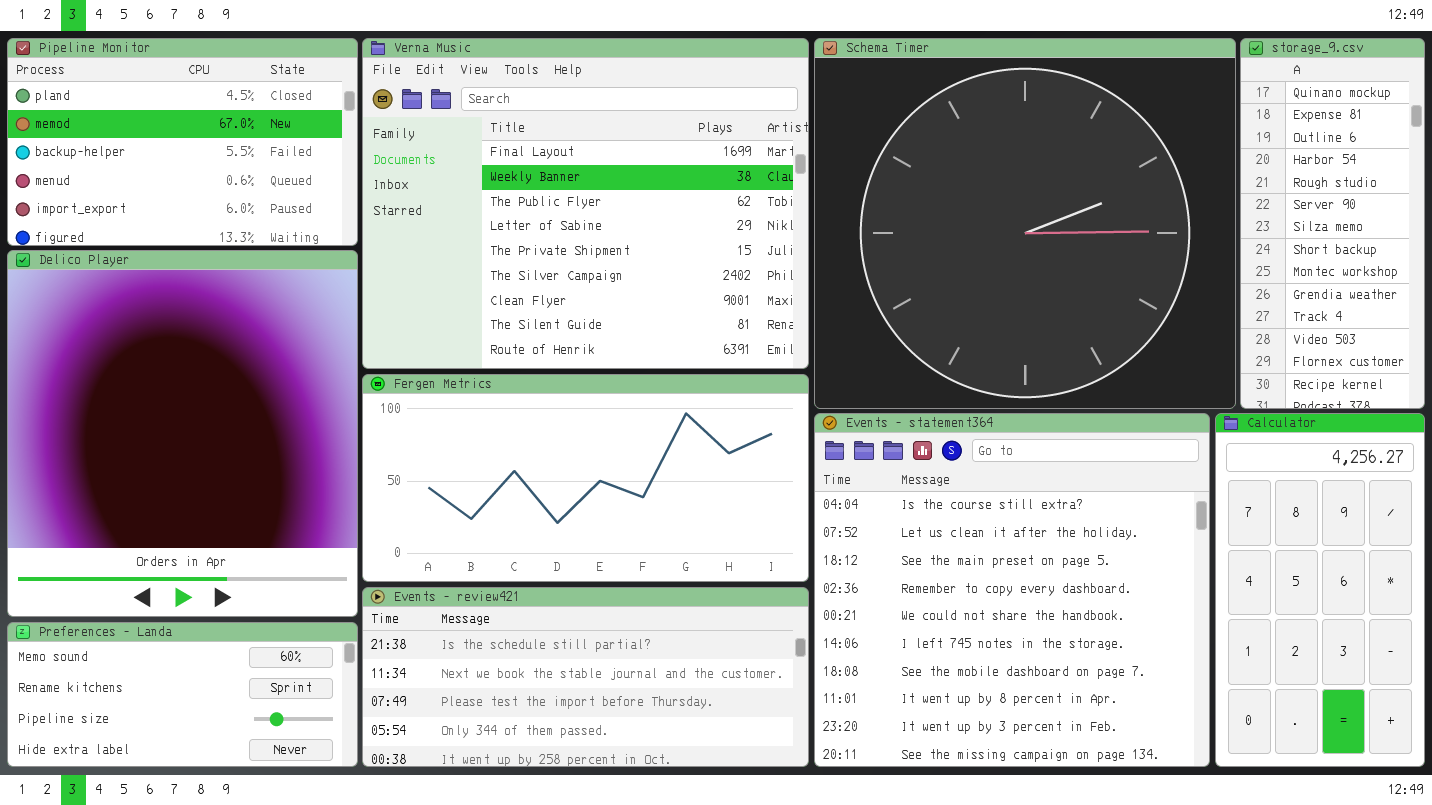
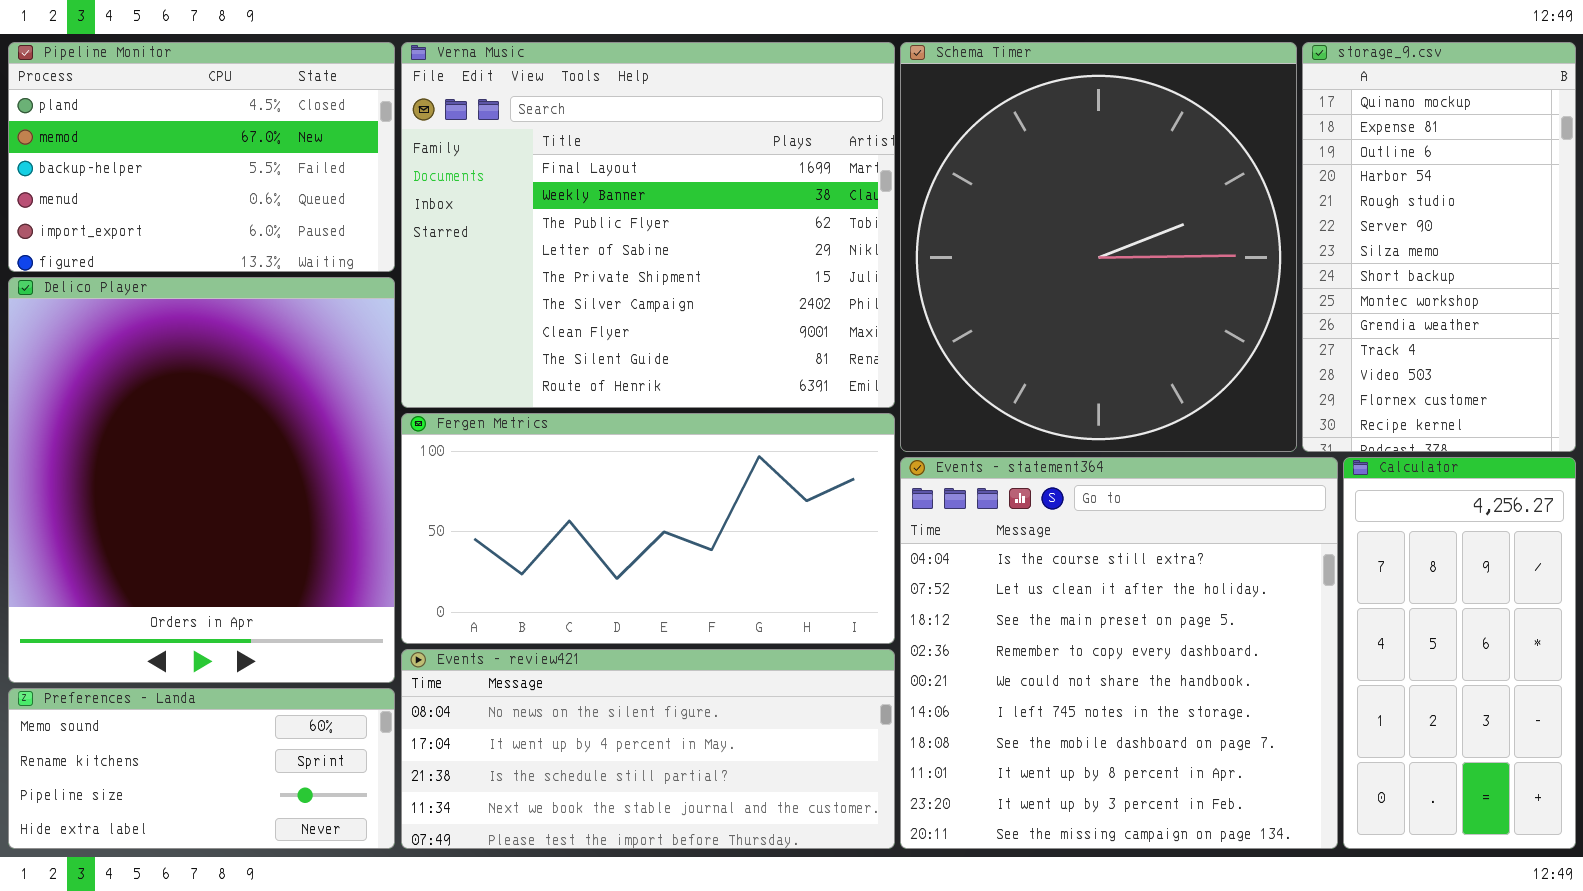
Schema Timer: [814,38,1236,409] -> [900,42,1297,452], resized
storage_9.csv: [1240,38,1425,409] -> [1302,42,1576,452], resized
Events - review421: [362,587,809,767] -> [401,649,895,849], scrolled up 2 rows

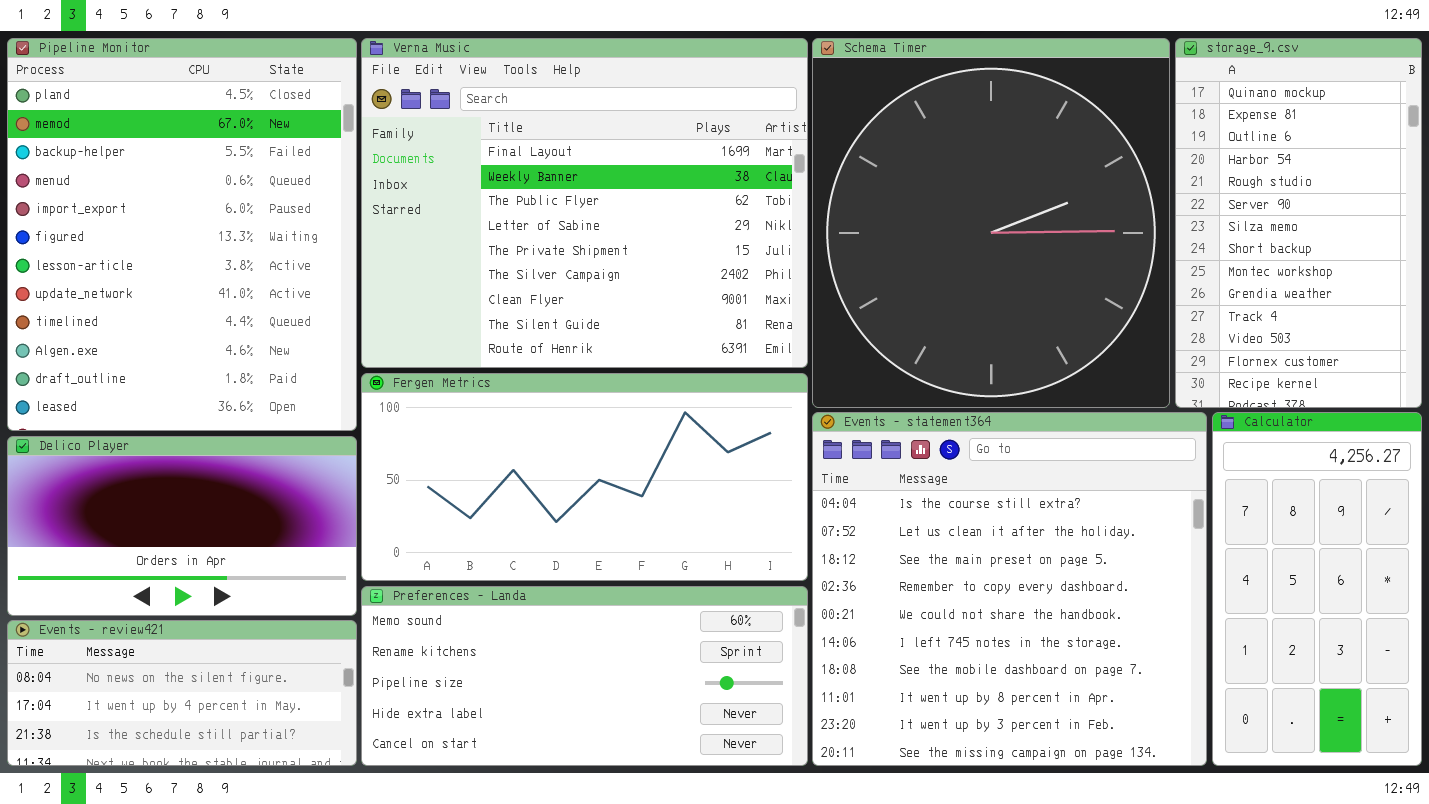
Pipeline Monitor: [8,42,395,272] -> [7,38,357,431], resized
Delico Player: [8,277,395,683] -> [7,436,357,616], resized
Events - review421: [401,649,895,849] -> [7,620,357,766], moved, resized
Preferences - Landa: [8,688,395,849] -> [361,586,808,766], moved, resized

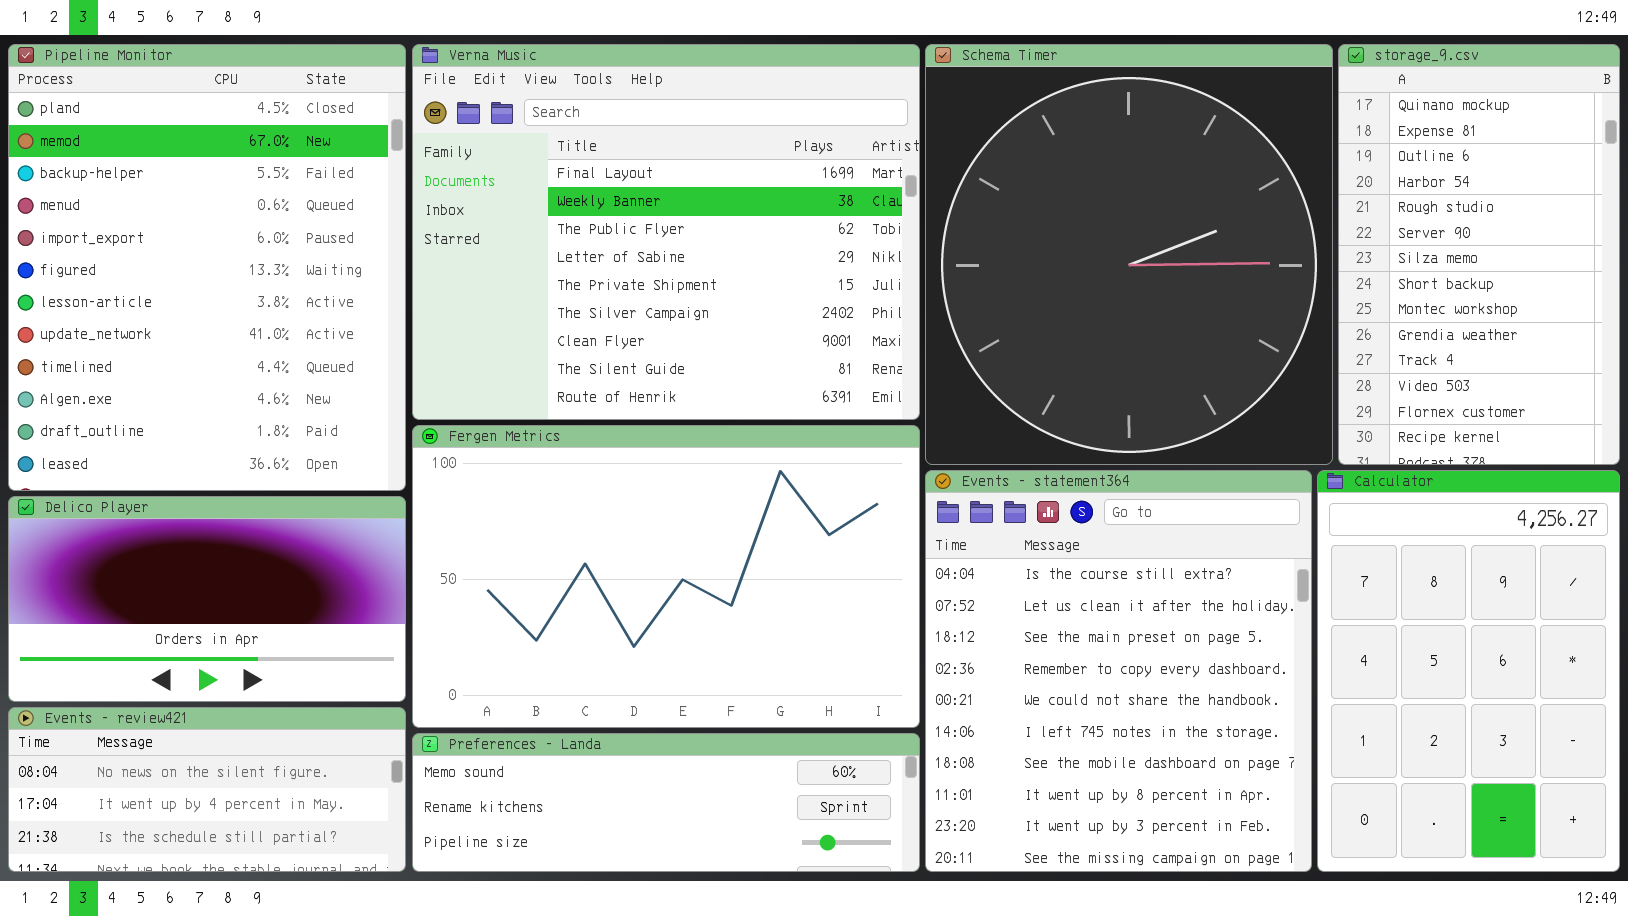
Fergen Metrics: [361,373,808,581] -> [412,425,920,728], resized
Events - statement364: [812,412,1207,766] -> [925,470,1312,872], resized
Calculator: [1212,412,1422,766] -> [1317,470,1620,872], resized
Preferences - Landa: [361,586,808,766] -> [412,733,920,872], resized

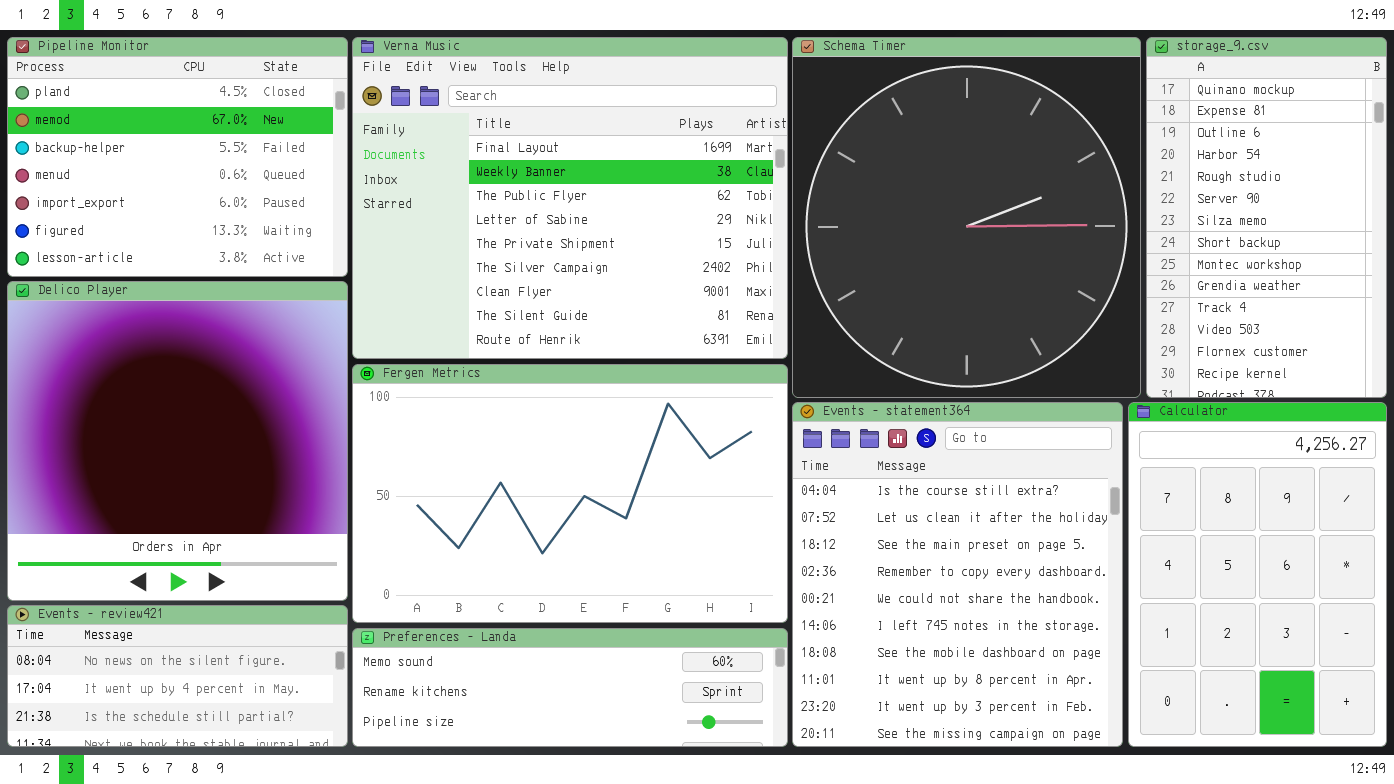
Pipeline Monitor: [8,44,406,491] -> [7,37,348,277], resized
Delico Player: [8,496,406,702] -> [7,281,348,601], resized

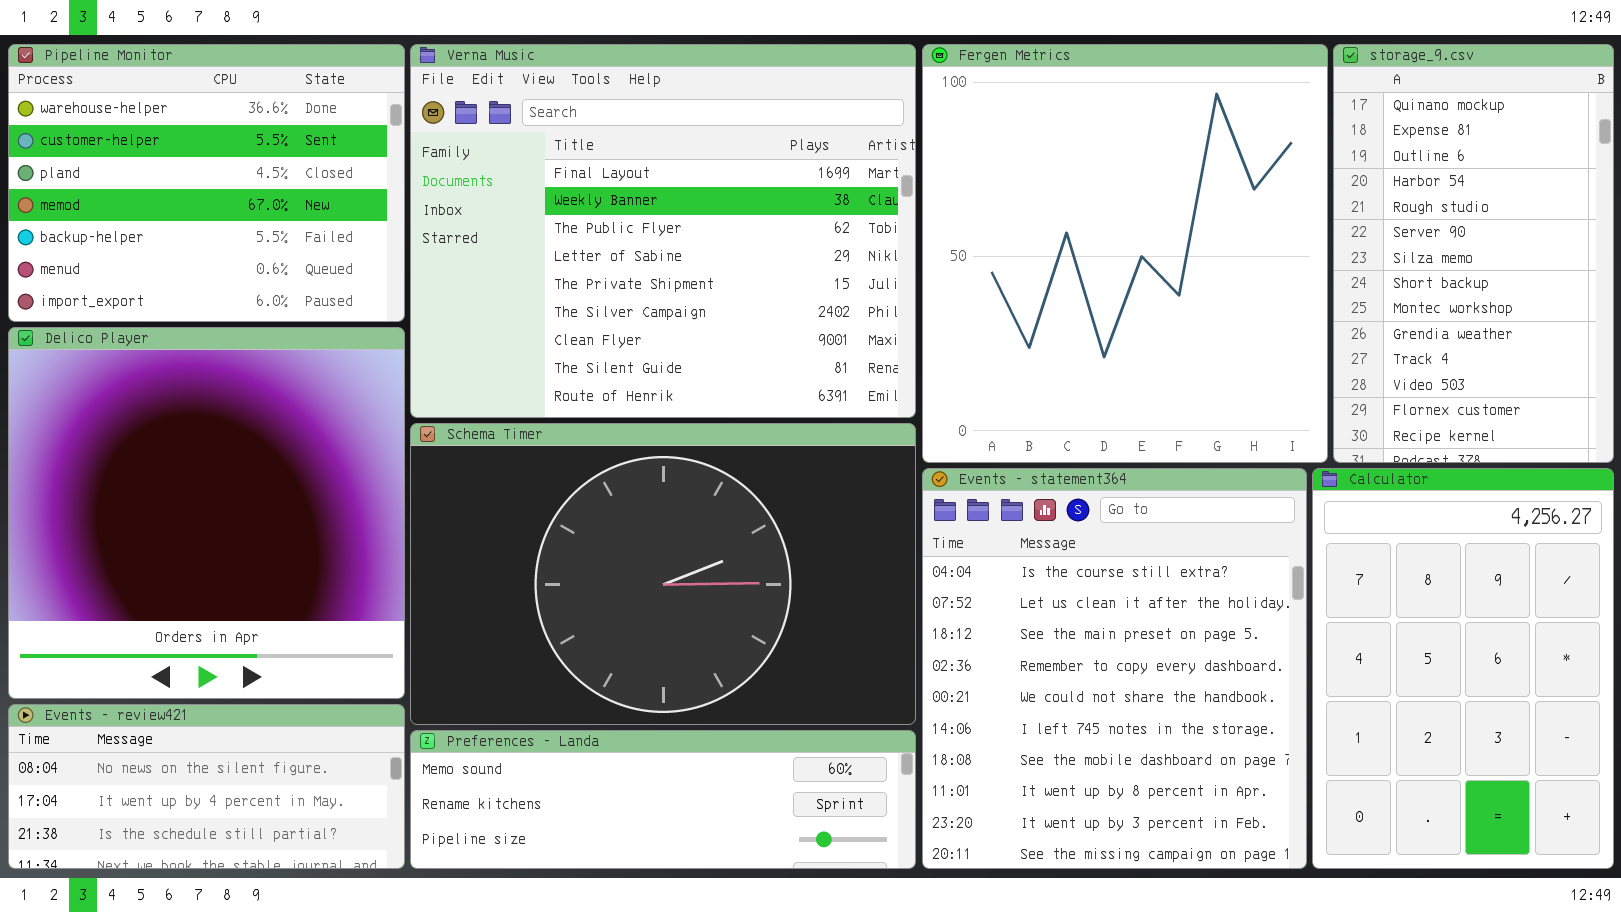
Pipeline Monitor: [7,37,348,277] -> [8,44,405,322], scrolled up 2 rows
Schema Timer: [792,37,1141,398] -> [410,423,916,725], moved, resized
Fergen Metrics: [352,364,788,623] -> [922,44,1328,463], moved, resized

